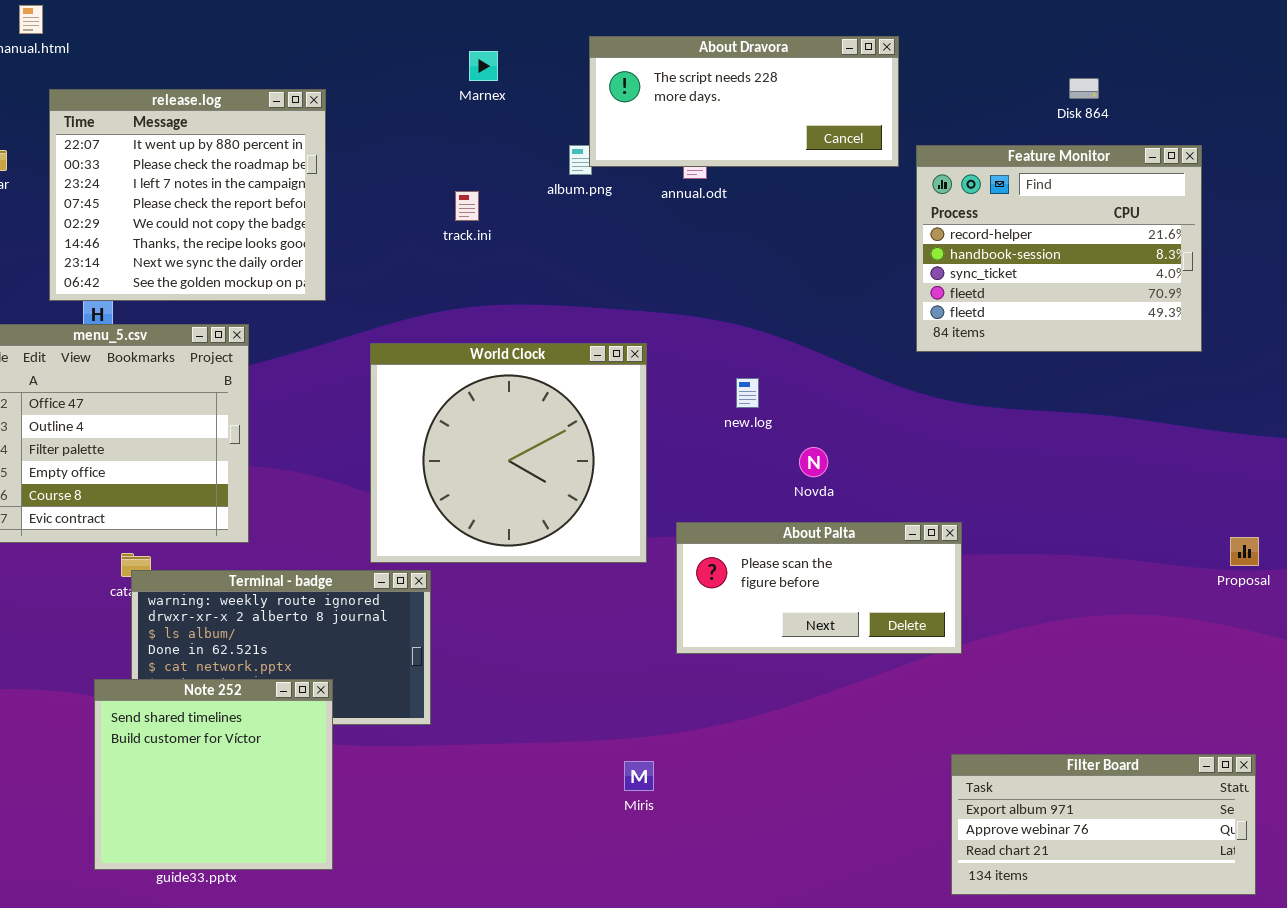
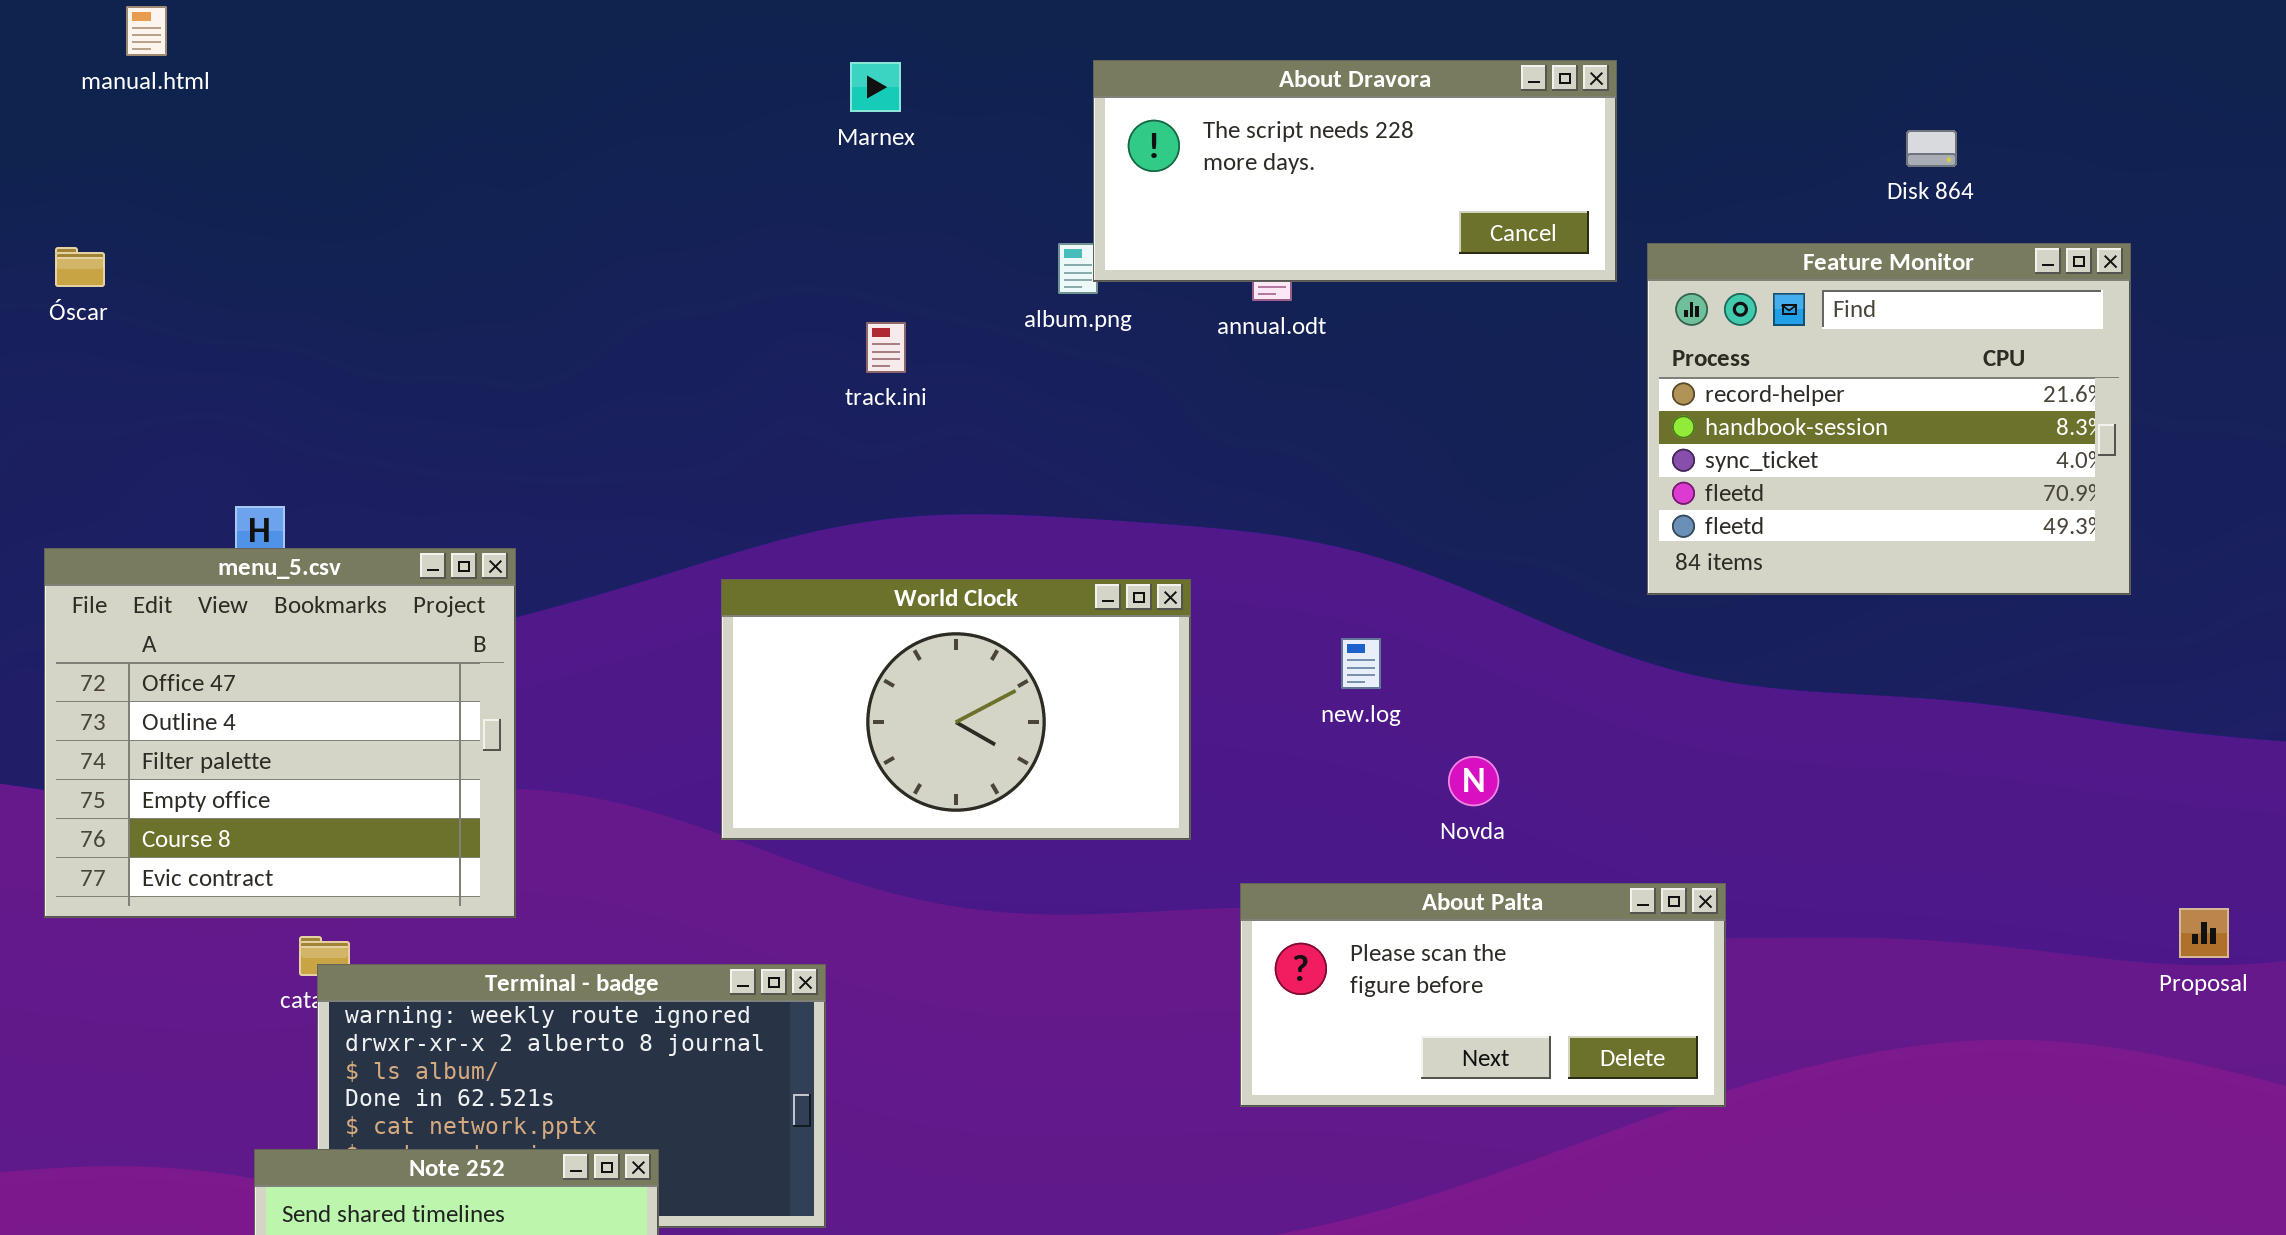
Marnex: [469,51,498,81] -> [850,62,901,112], moved
release.log: [49,89,326,301] -> none, closed
World Clock: [370,343,647,563] -> [721,579,1191,840], resized

